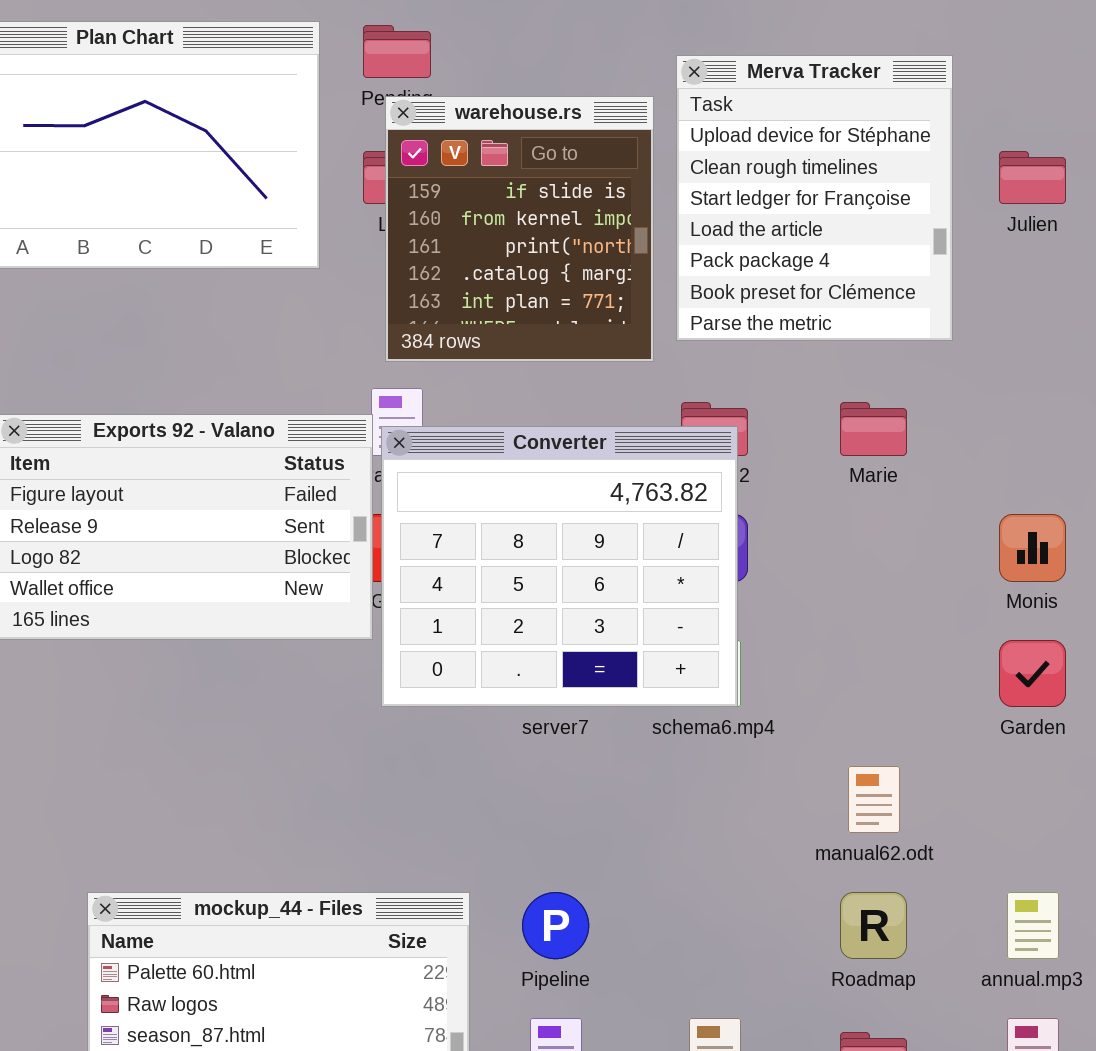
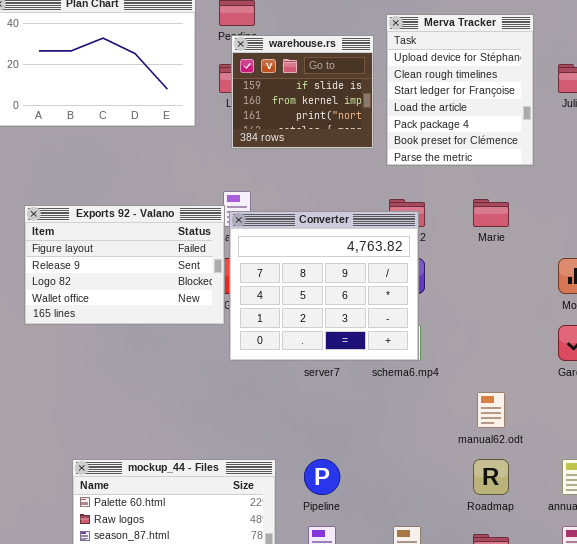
warehouse.rs: [385,96,654,362] -> [231,35,374,149], resized

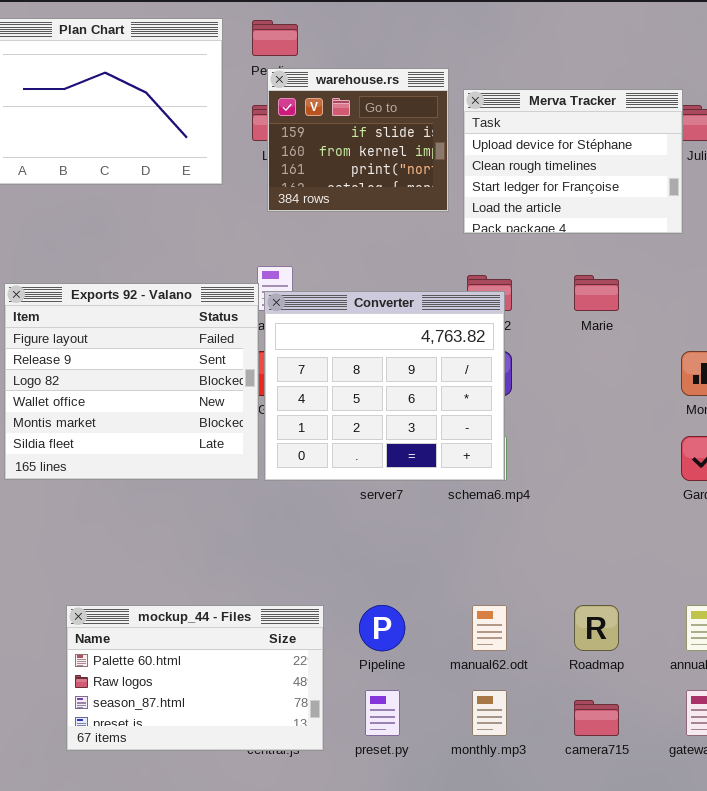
Merva Tracker: [386,14,534,166] -> [463,89,683,234], resized
Exports 92 - Valano: [24,205,225,325] -> [4,283,259,480], resized
manual62.odt: [477,392,505,428] -> [472,605,507,651], moved

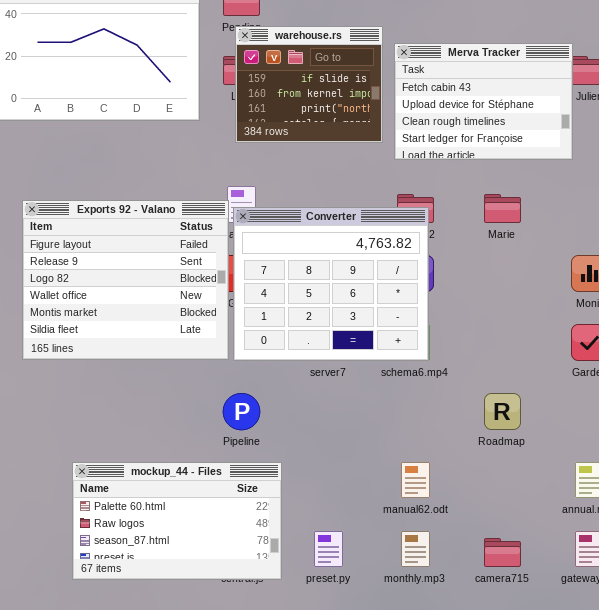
Merva Tracker: [463,89,683,234] -> [394,43,573,160], scrolled up 1 row
Pipeline: [359,605,405,651] -> [223,393,260,430], moved
Roadmap: [574,605,619,651] -> [484,393,521,430], moved

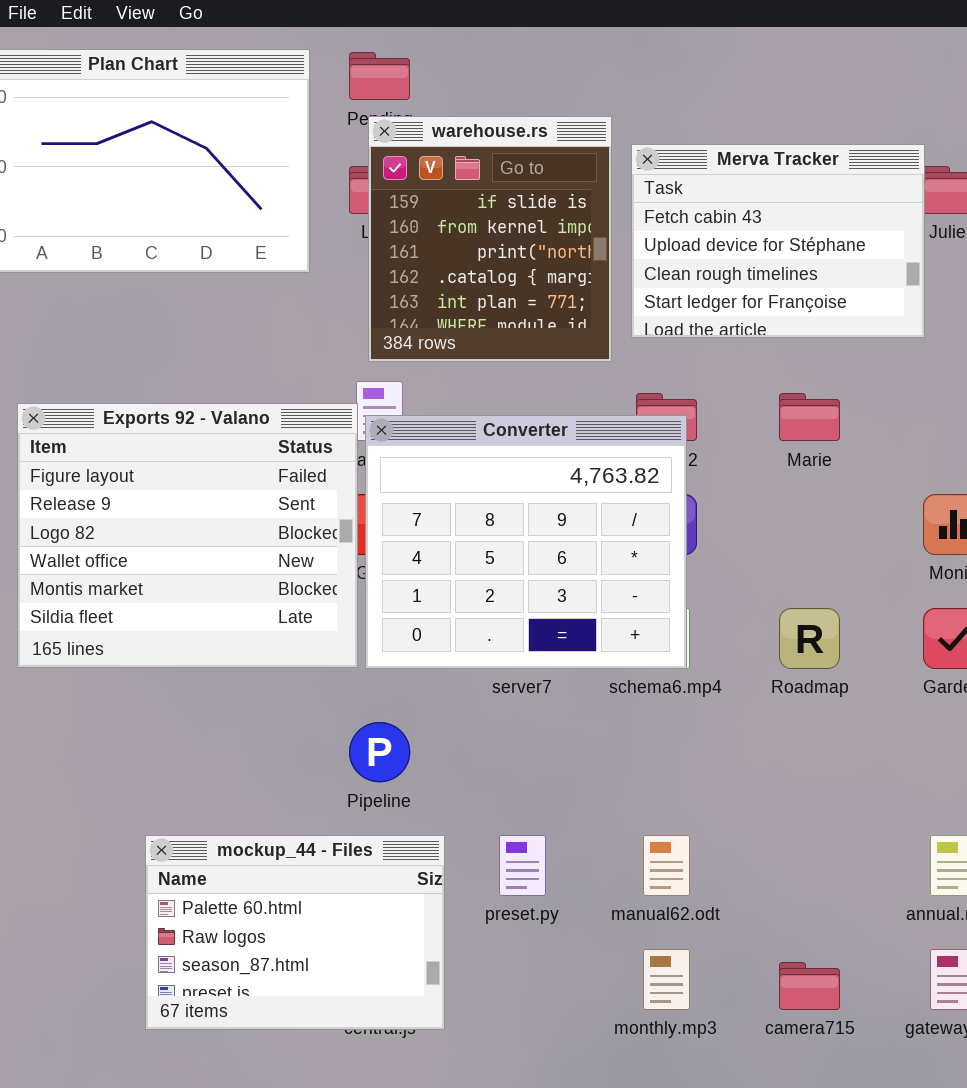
warehouse.rs: [235,26,383,143] -> [368,116,612,362], resized
Roadmap: [484,393,521,430] -> [779,608,840,669], moved
mockup_44 - Files: [72,462,282,580] -> [145,835,445,1030], resized
preset.py: [314,531,343,567] -> [499,835,546,896], moved

